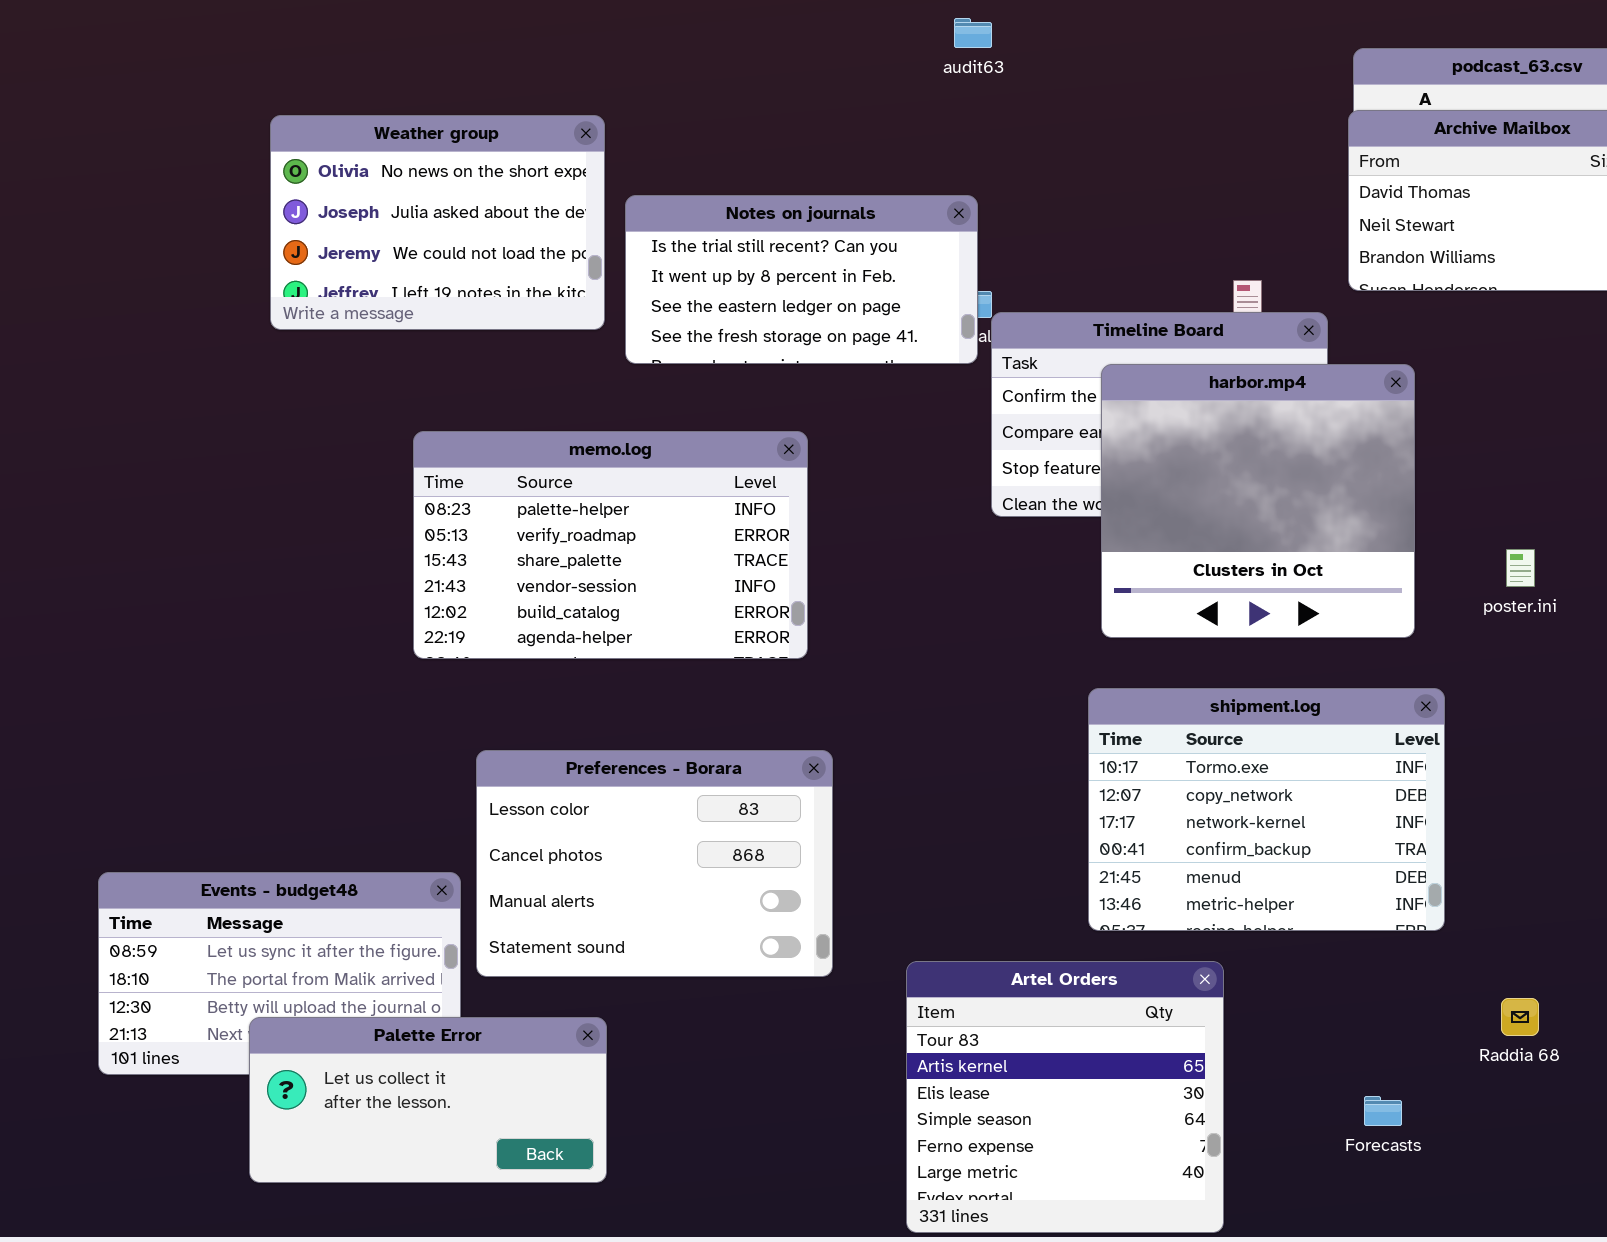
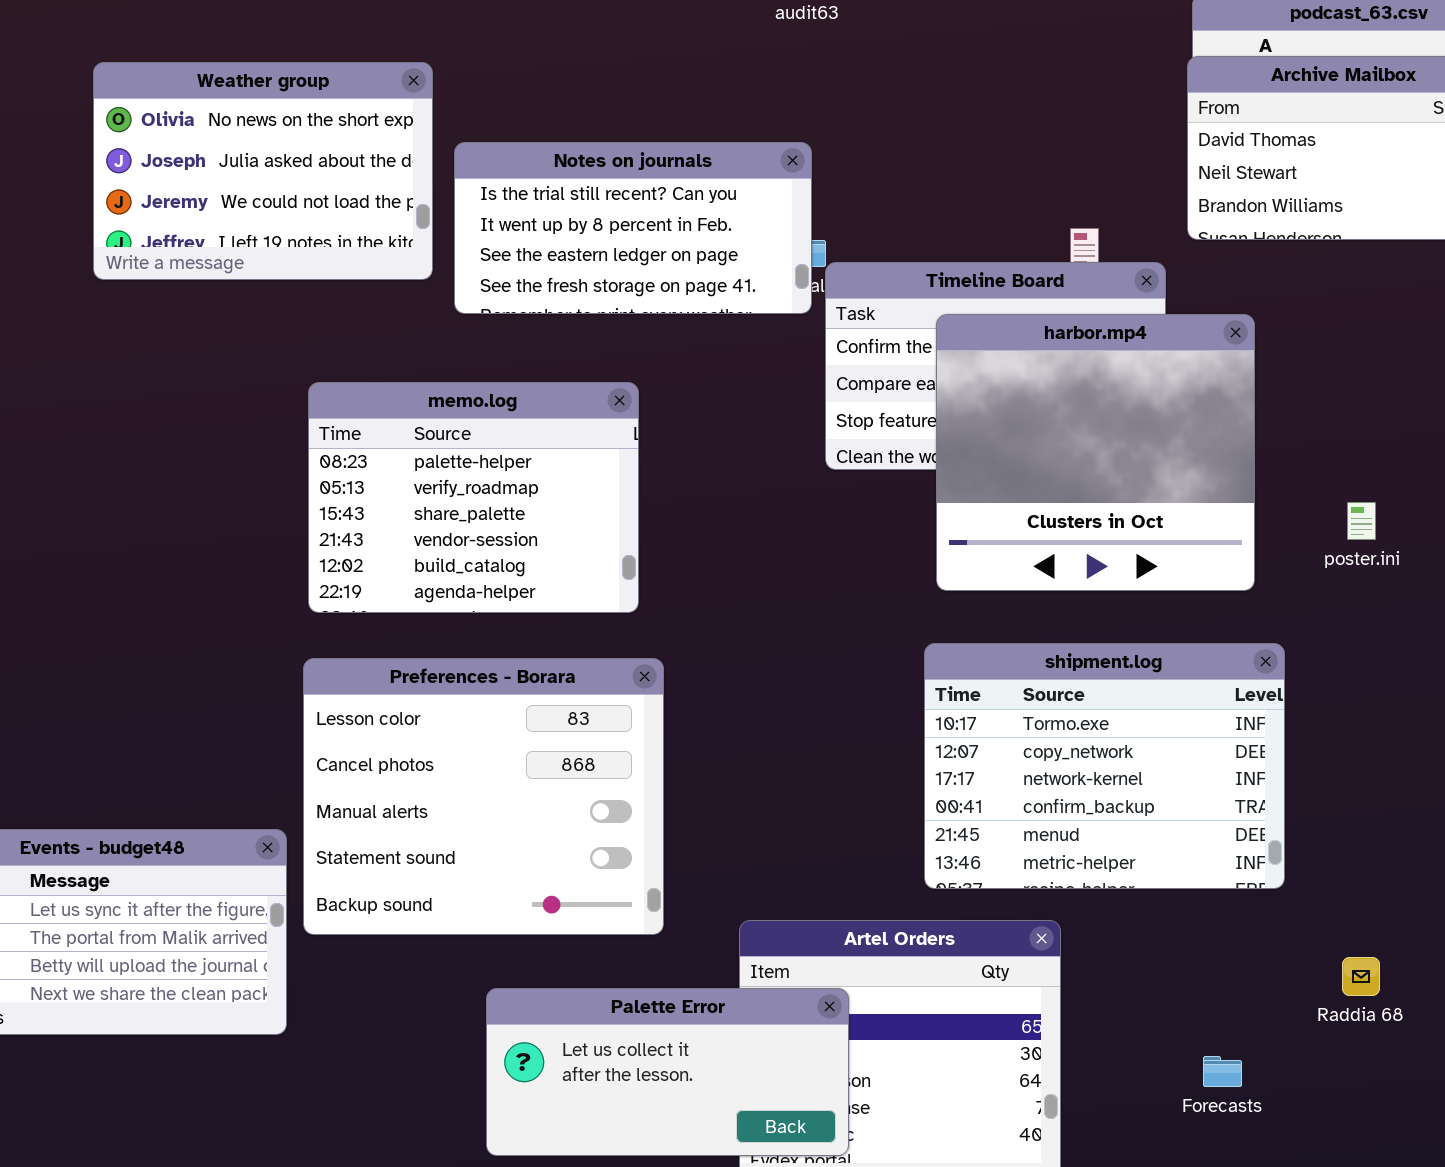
memo.log: [413,431,808,659] -> [308,382,639,613], resized
Preferences - Borara: [476,750,833,977] -> [303,658,664,935], resized
Palette Error: [249,1017,607,1183] -> [486,988,849,1156], moved

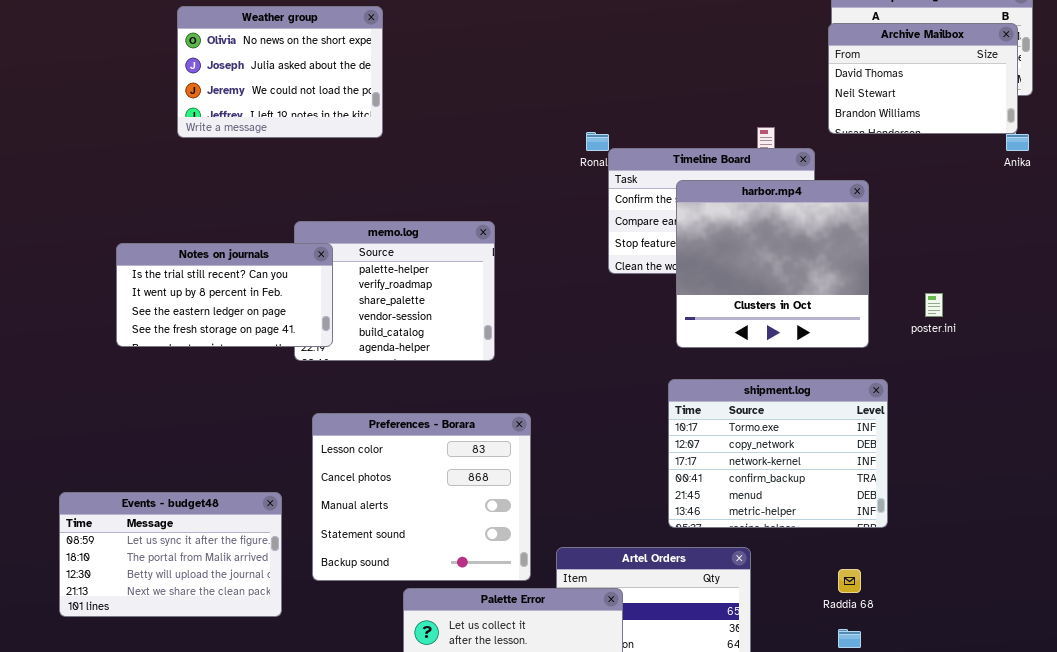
Weather group: [93,62,433,280] -> [177,6,383,138], moved
Notes on journals: [454,142,812,314] -> [116,243,333,347], moved
Preferences - Borara: [303,658,664,935] -> [312,413,531,581], moved
Raddia 68: [1342,957,1380,996] -> [838,569,861,593], moved

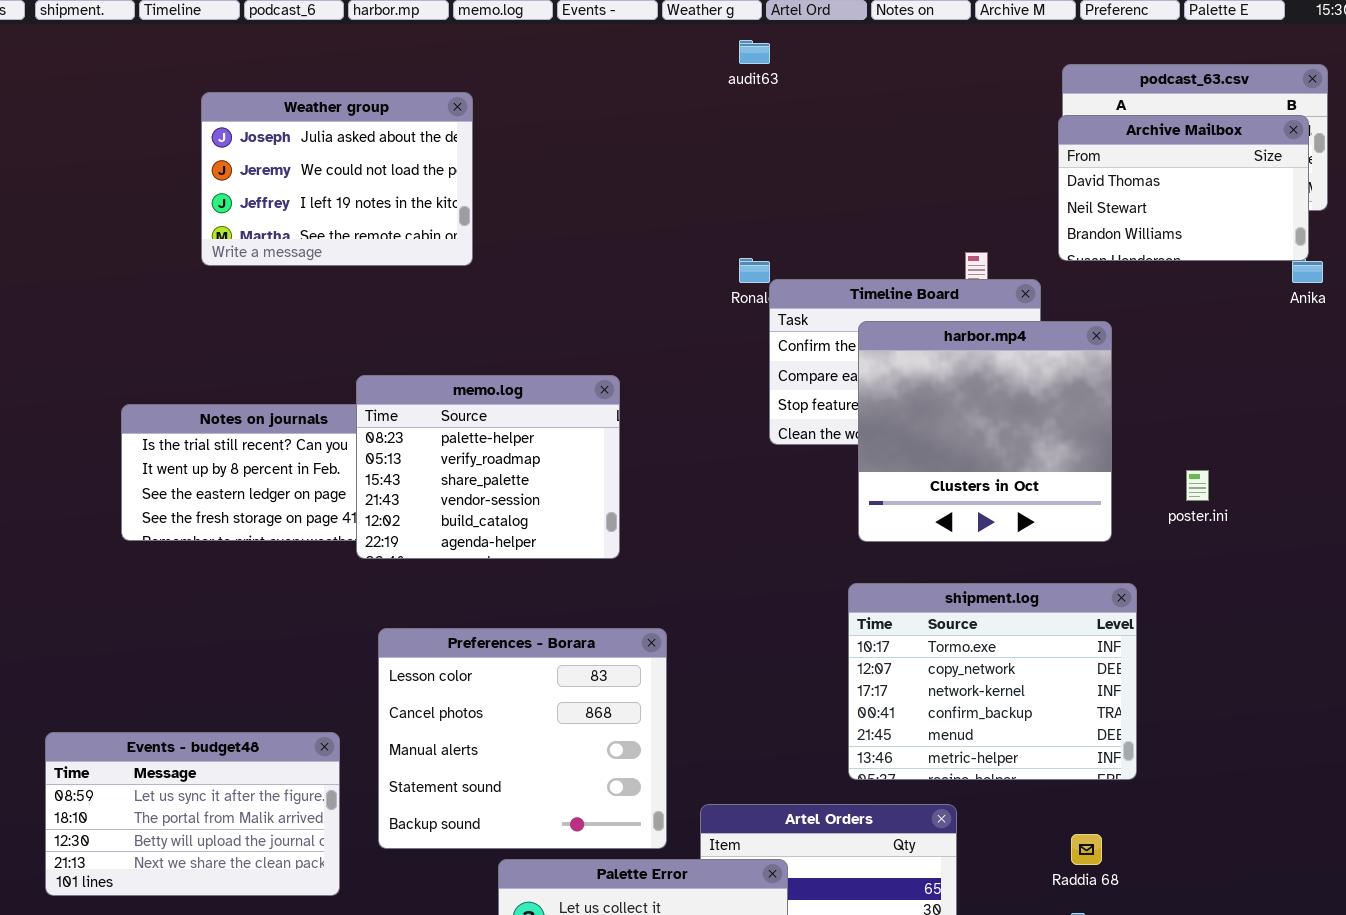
Weather group: [177,6,383,138] -> [201,92,473,266], scrolled down 1 row
memo.log: [294,221,495,361] -> [356,375,620,559], raised

